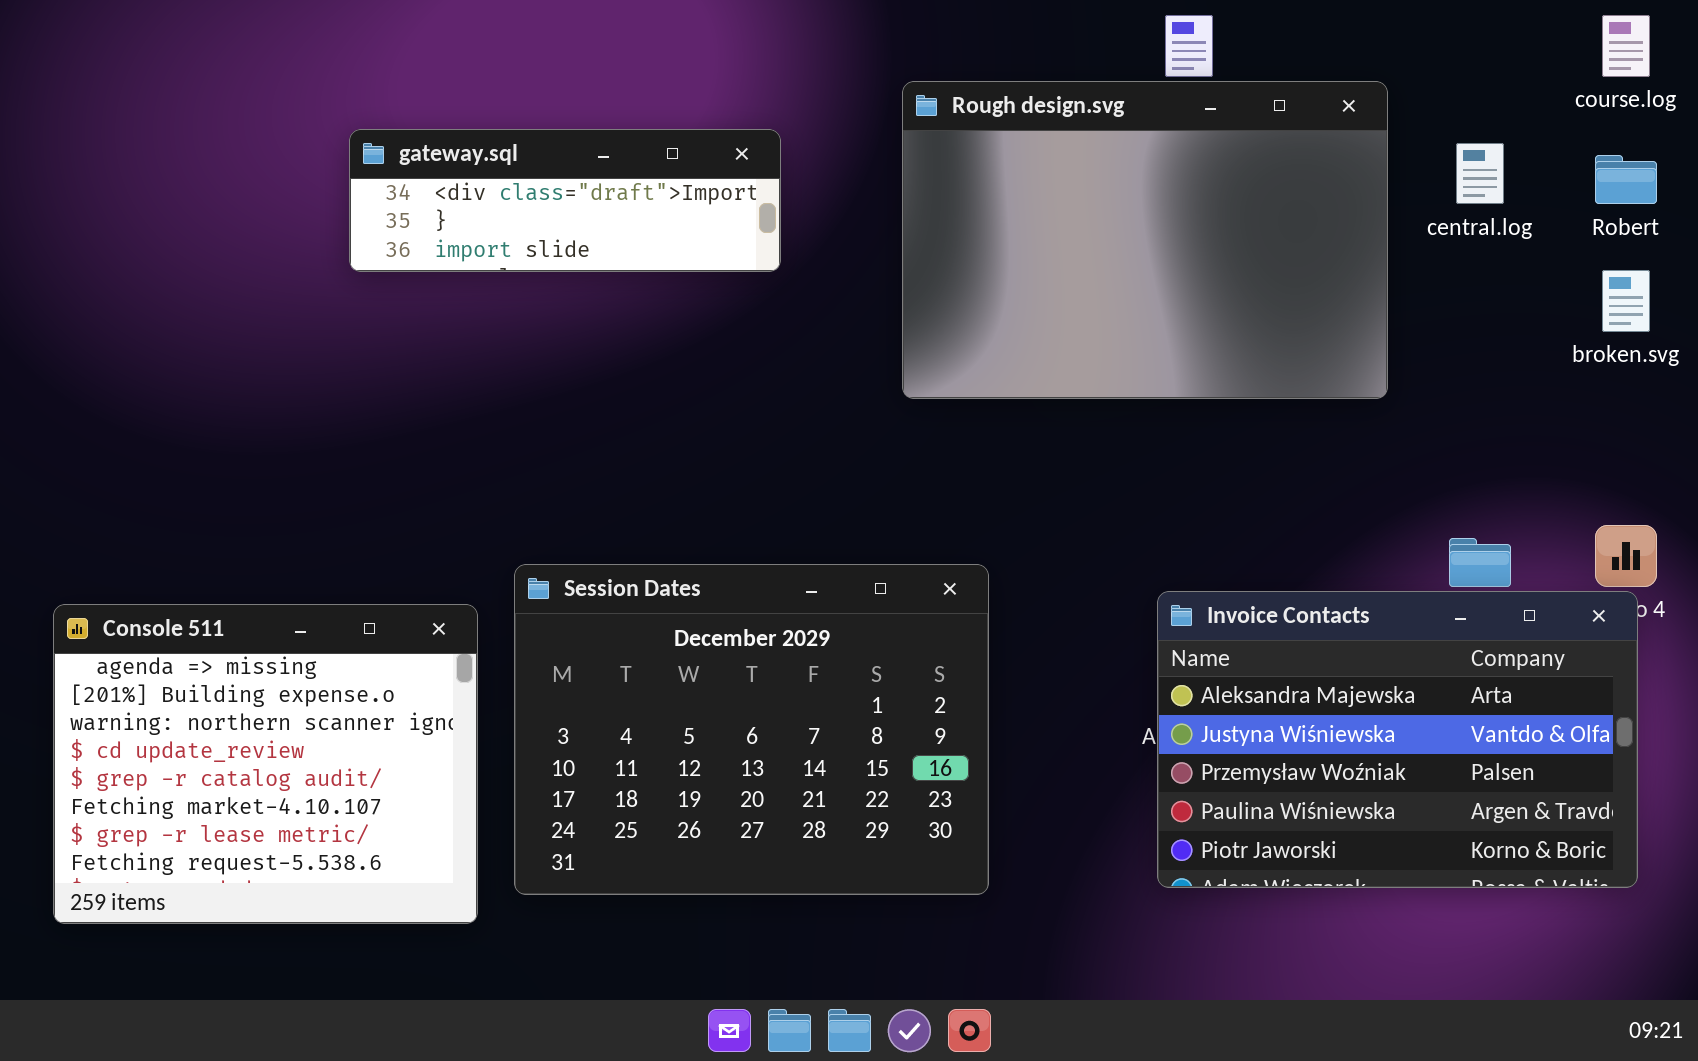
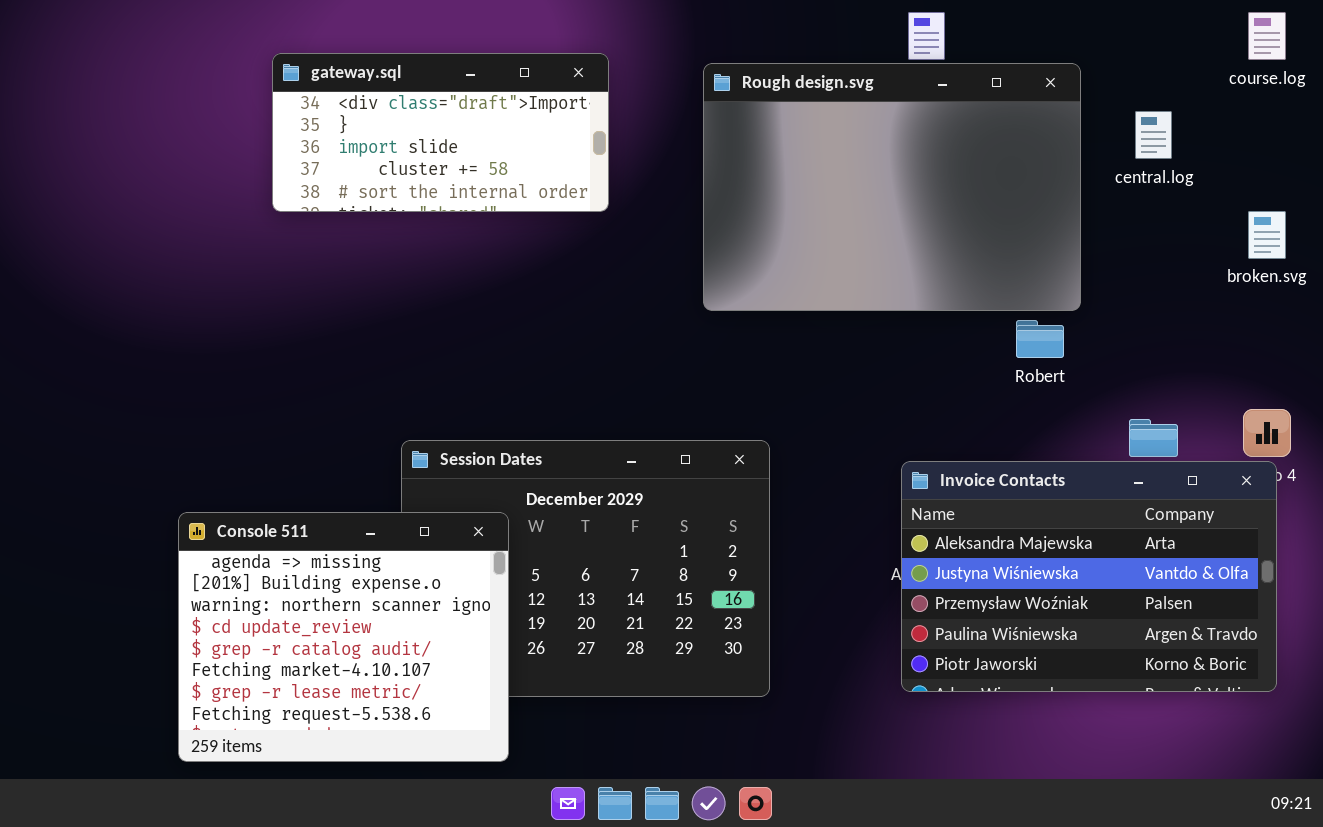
gateway.sql: [349,129,781,272] -> [272,53,609,212], resized
Robert: [1595,155,1657,204] -> [1016,320,1064,358], moved
Console 511: [53,604,478,924] -> [178,512,509,762], moved

